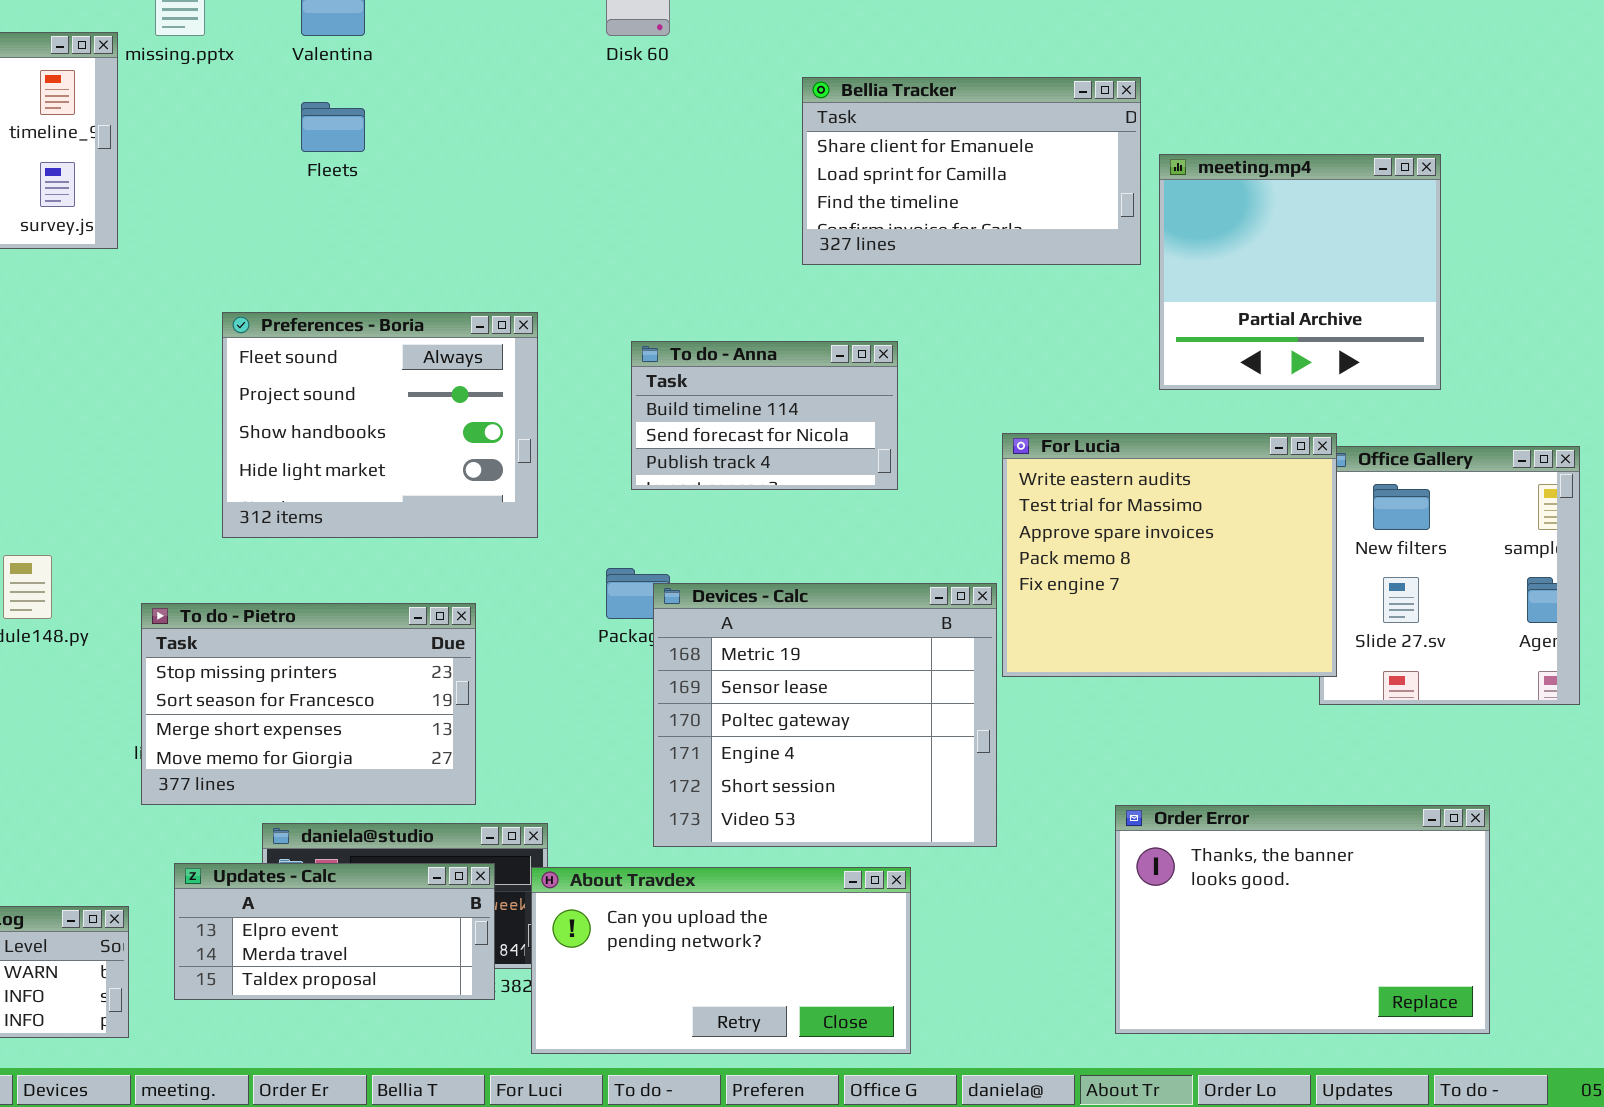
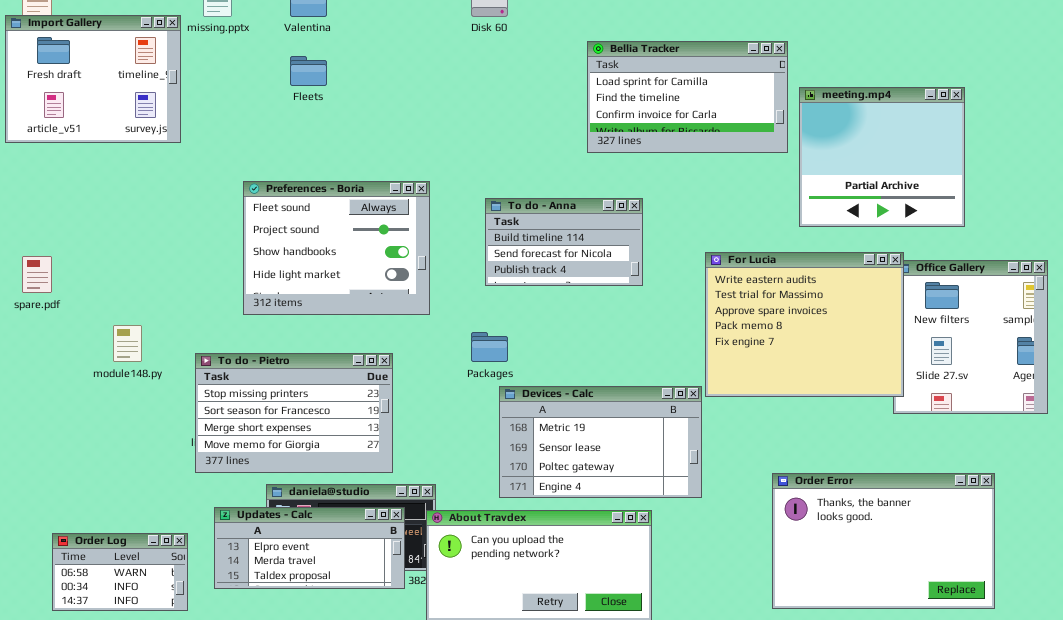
Bellia Tracker: [802,77,1141,265] -> [587,41,788,153], scrolled down 1 row
Devices - Calc: [653,583,997,847] -> [499,386,702,498], resized

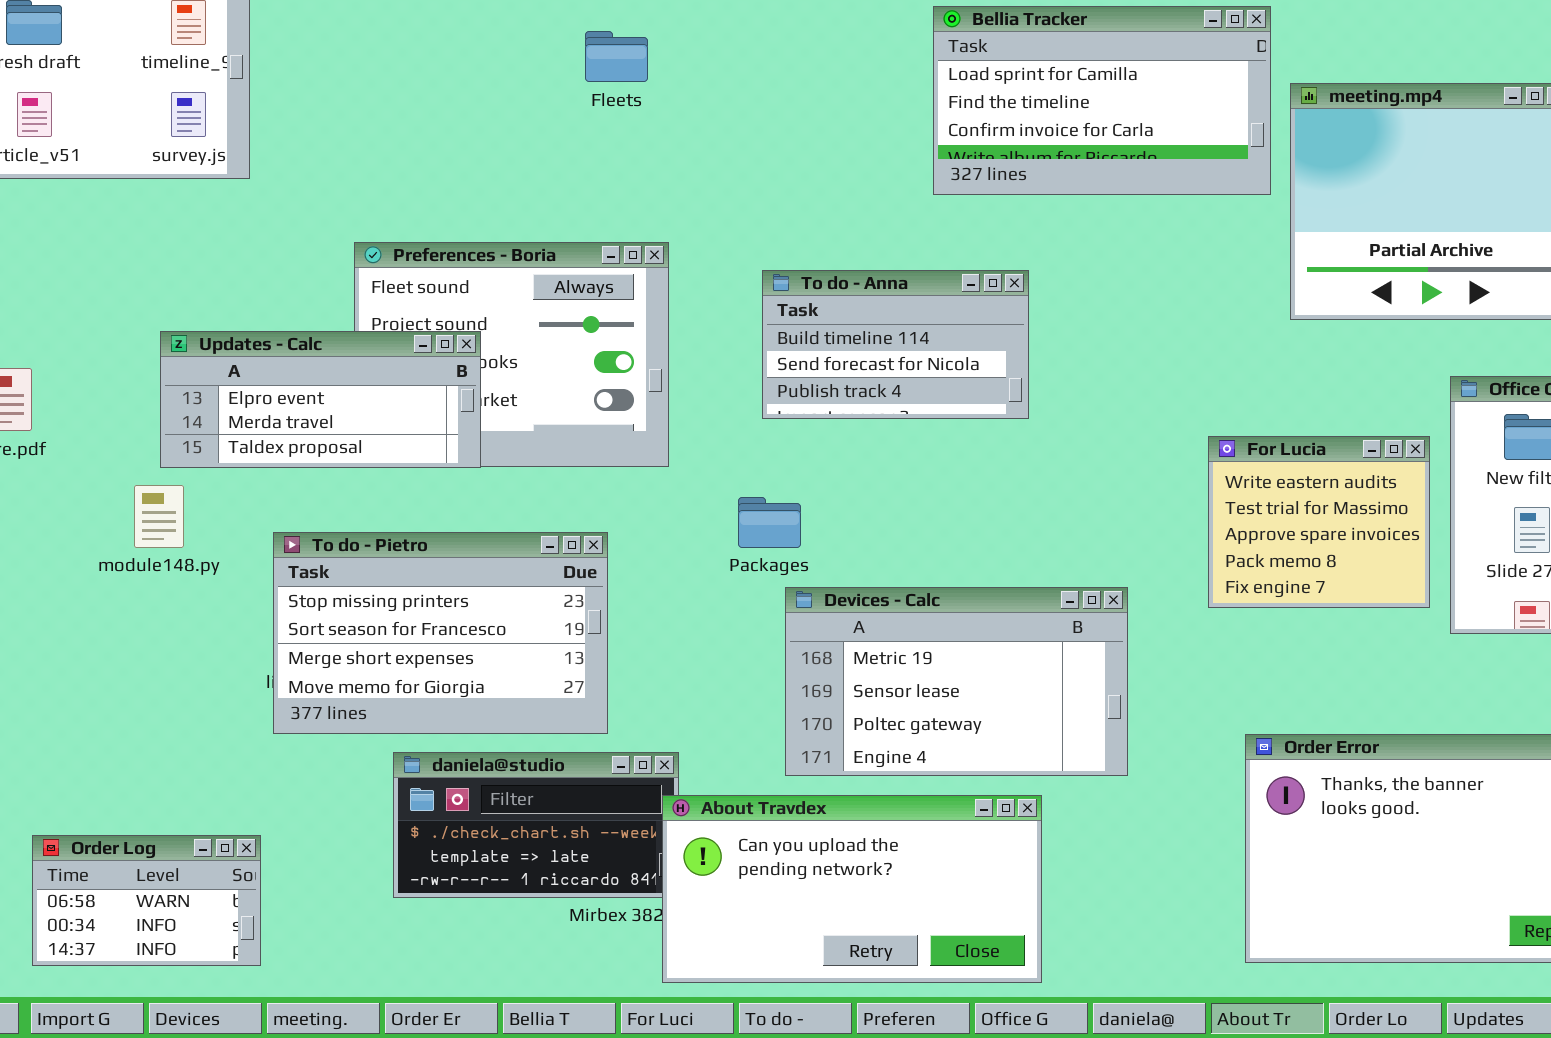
Fleets: [290,56,327,86] -> [585,31,648,82], moved
For Lucia: [705,252,904,397] -> [1208,436,1430,608], moved, resized
Updates - Calc: [214,507,405,589] -> [160,331,481,468], moved

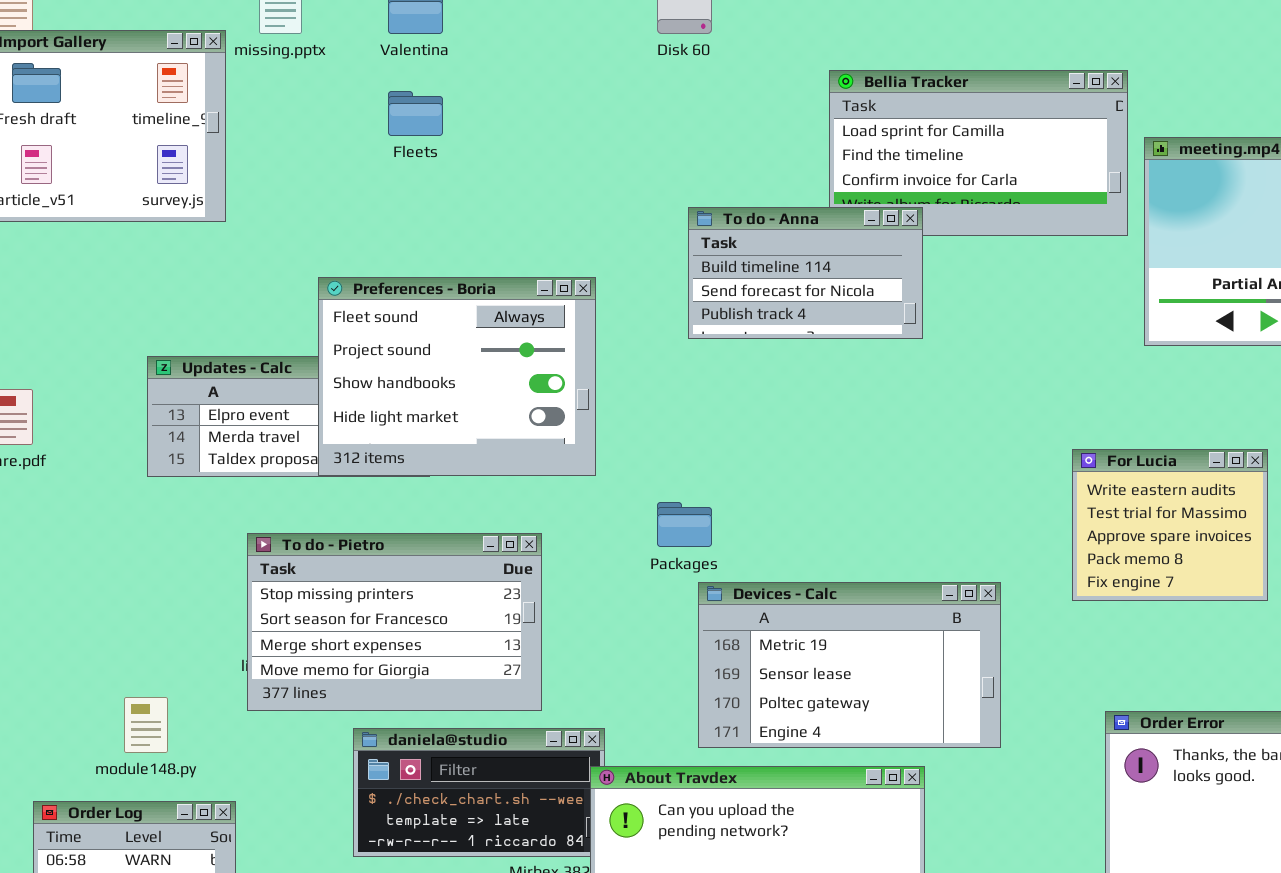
Fleets: [585,31,648,82] -> [388,91,443,136], moved
Preferences - Boria: [354,242,669,467] -> [318,277,596,476], raised
To do - Anna: [762,270,1029,419] -> [688,207,923,339], moved
module148.py: [134,485,184,548] -> [124,697,168,753], moved

